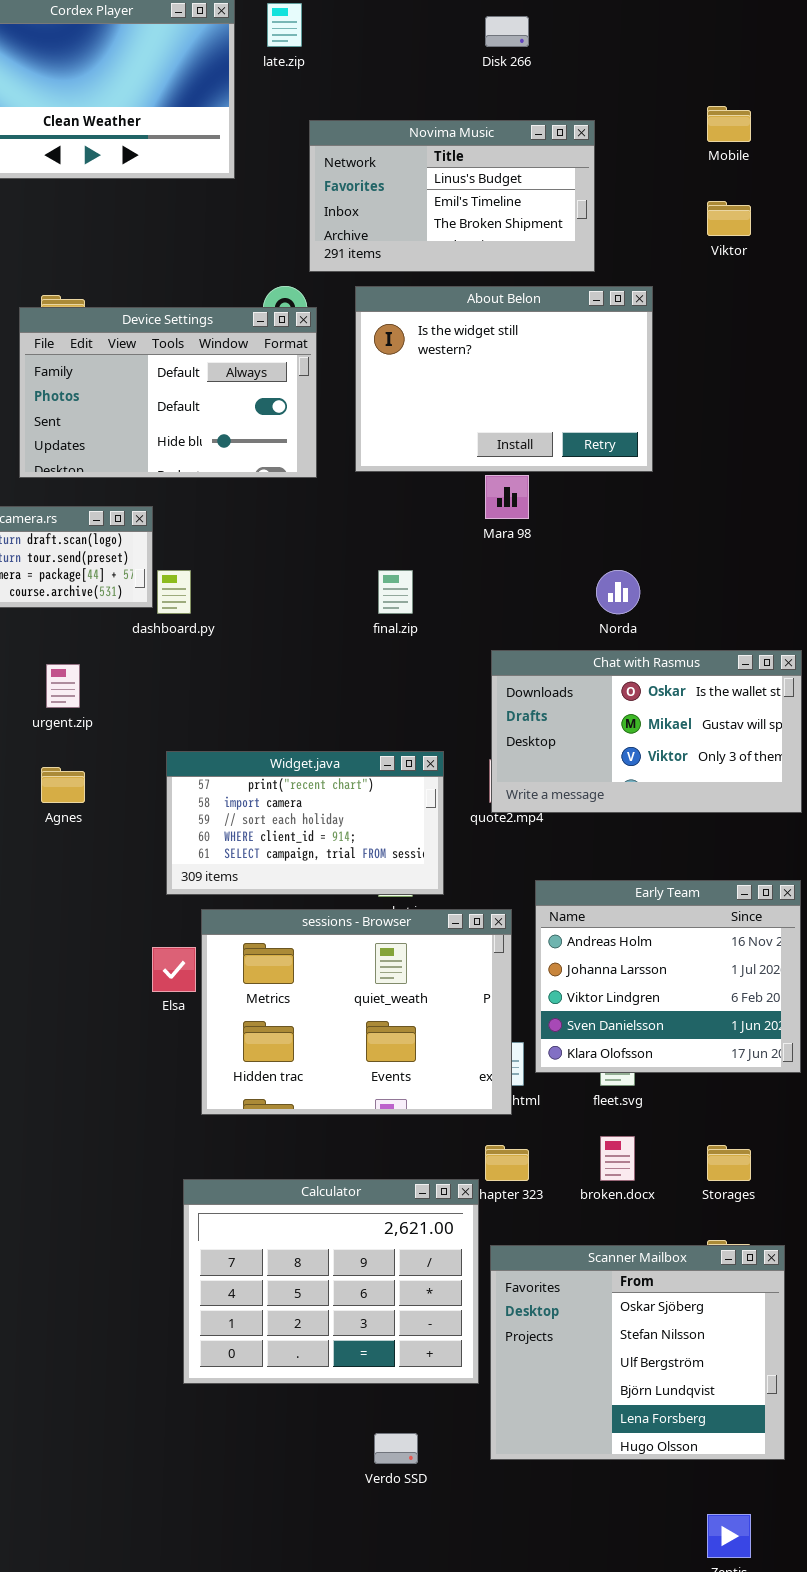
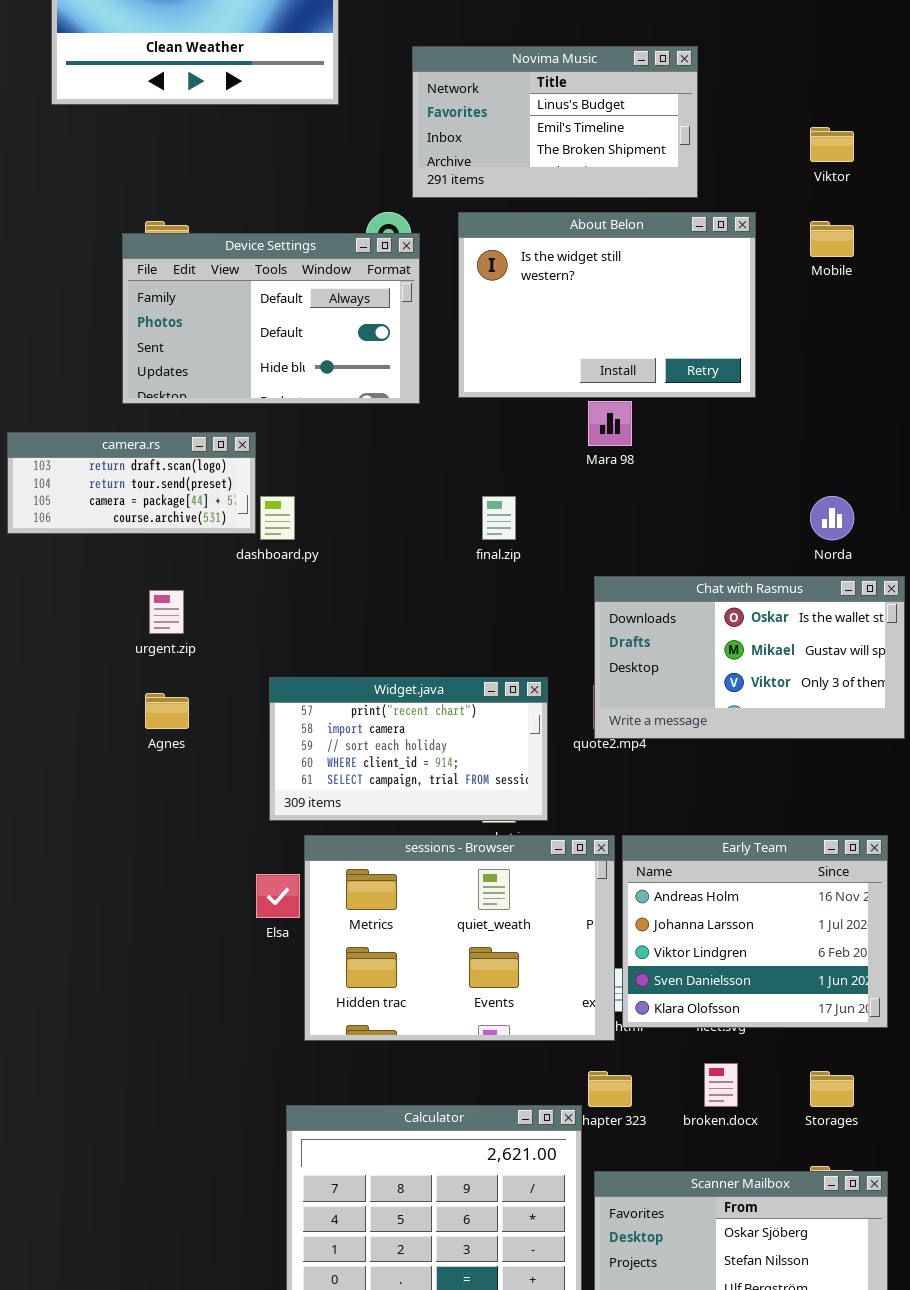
Mobile: [707,106,751,142] -> [810,221,854,257], moved
Norda: [596,570,640,614] -> [810,496,854,540], moved
Early Team: [535,880,801,1073] -> [622,835,888,1028], moved

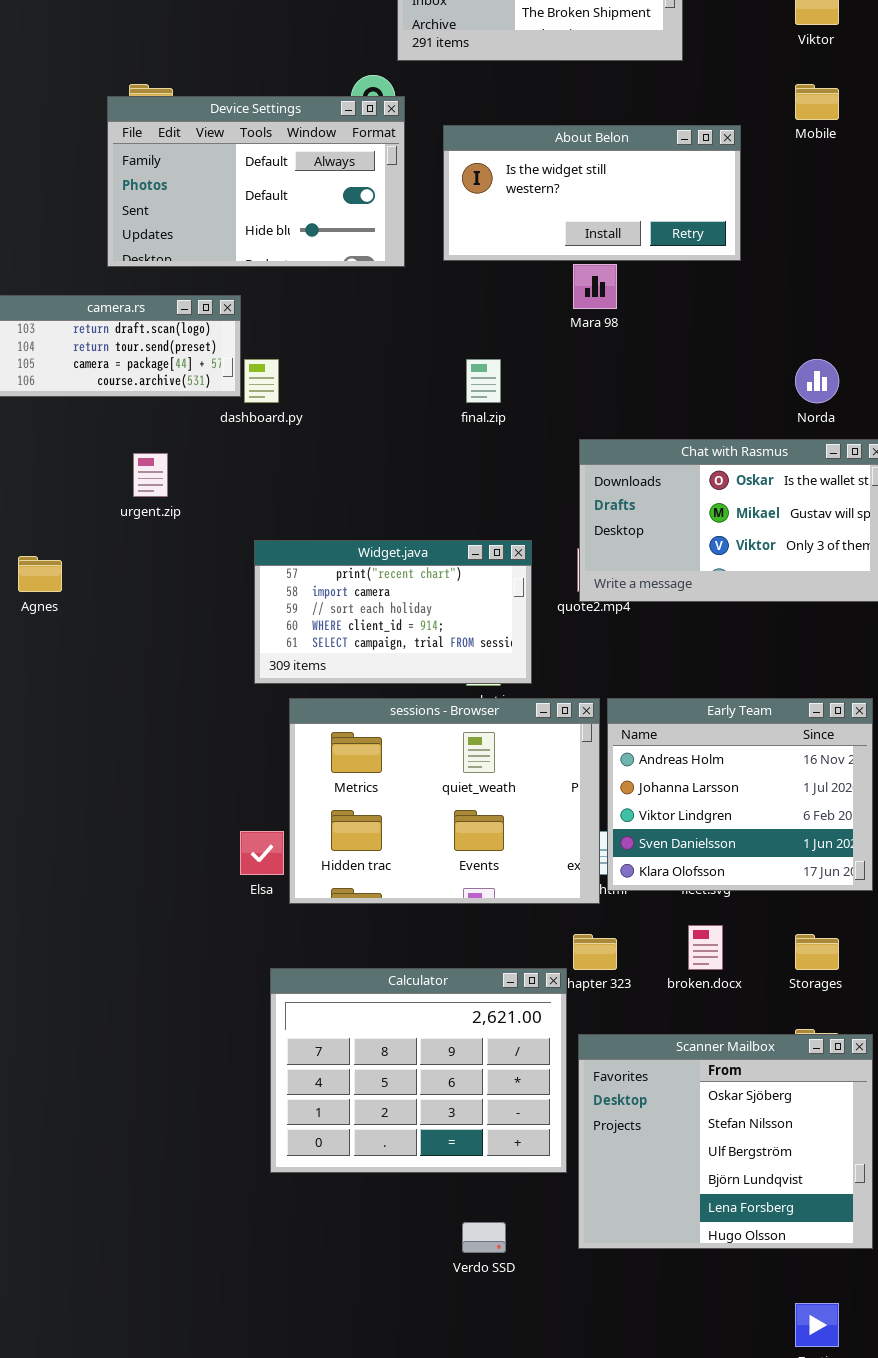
About Belon: [458,212,756,398] -> [443,125,741,261], resized
Agnes: [145,693,189,729] -> [18,556,62,592], moved
Elsa: [256,874,300,918] -> [240,831,284,875], moved

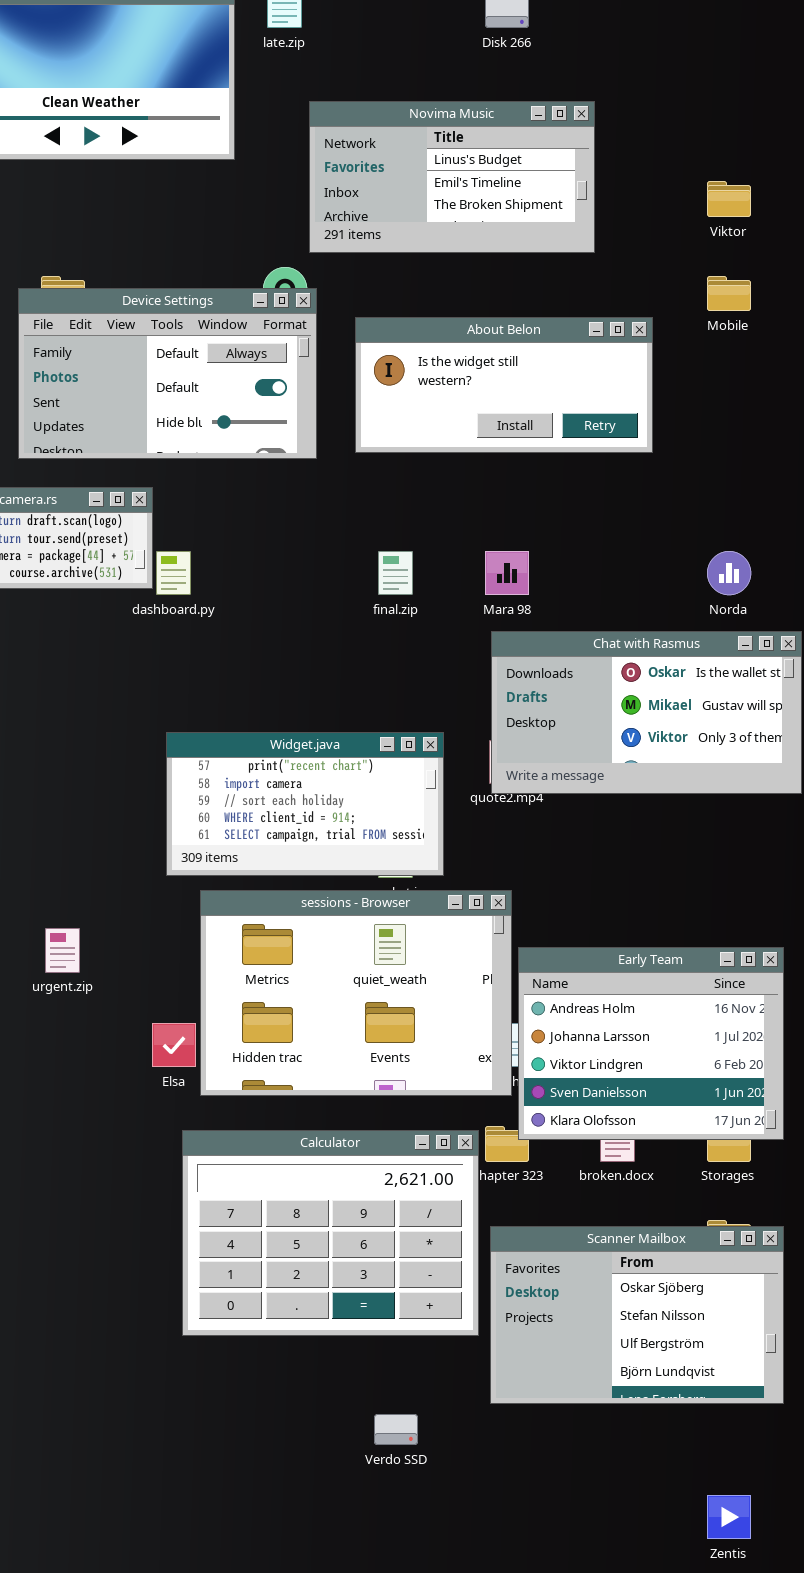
Mara 98: [573,264,617,309] -> [485,551,529,595], moved
urgent.zip: [133,453,168,497] -> [45,928,80,973], moved
Early Team: [607,698,873,891] -> [518,947,784,1140], moved
Calculator: [270,968,567,1173] -> [182,1130,479,1336], moved
Scanner Mailbox: [578,1034,873,1249] -> [490,1226,784,1404], resized

